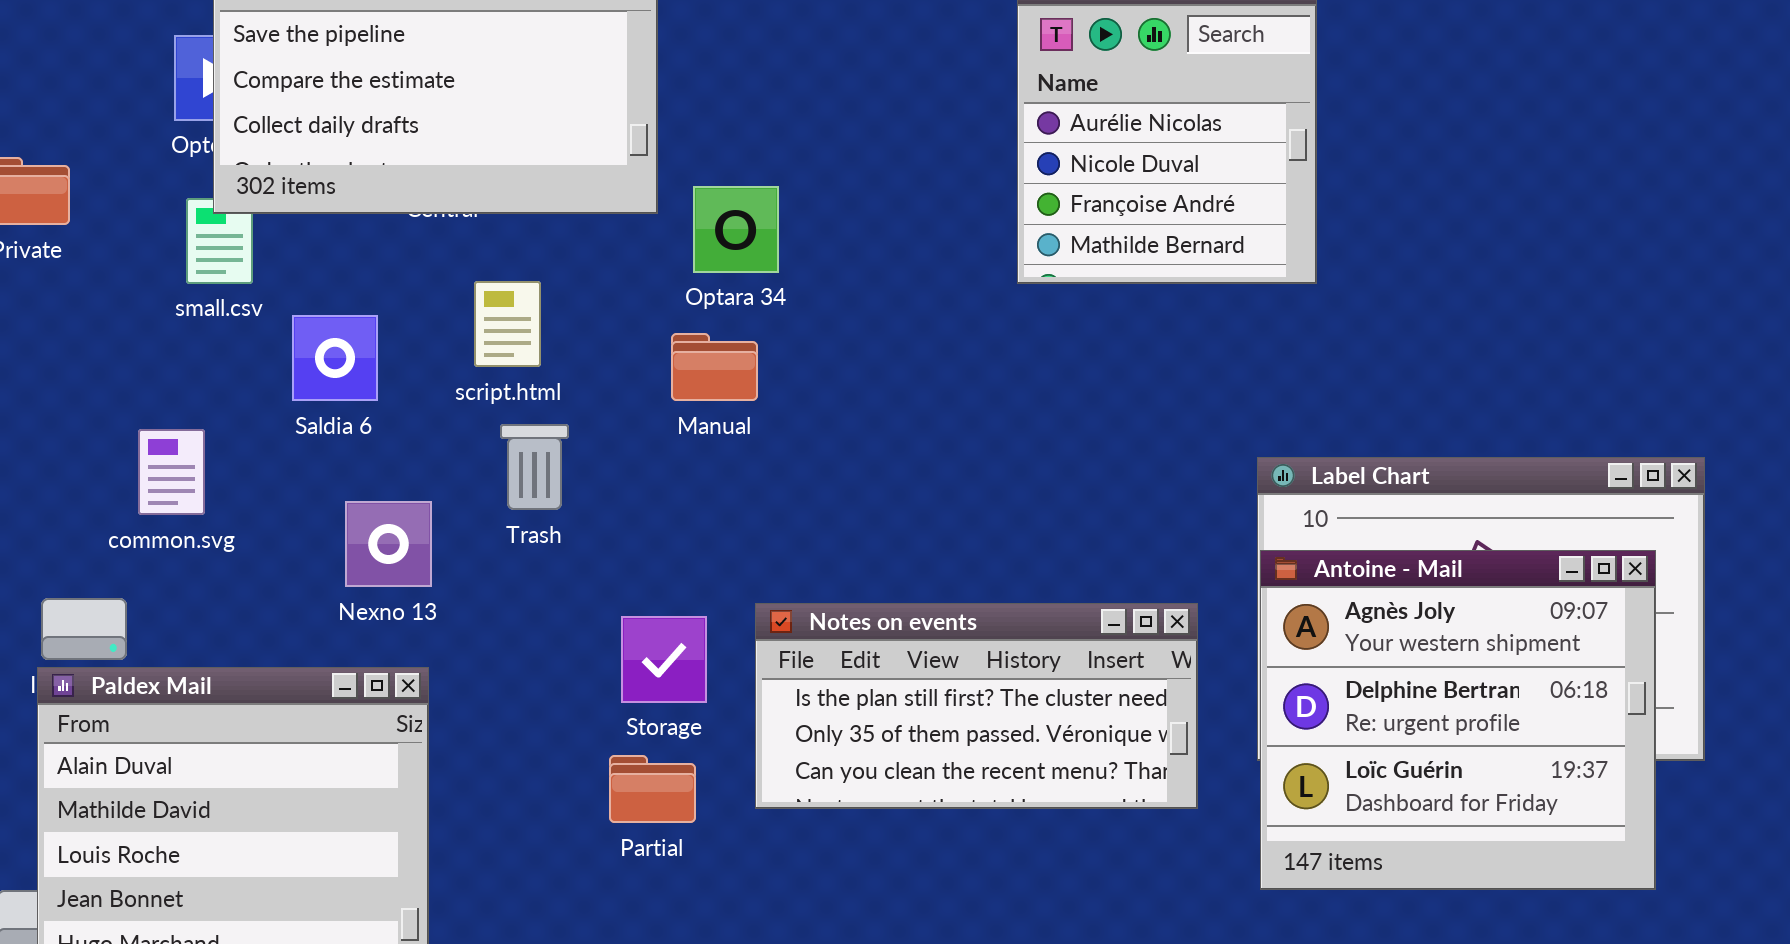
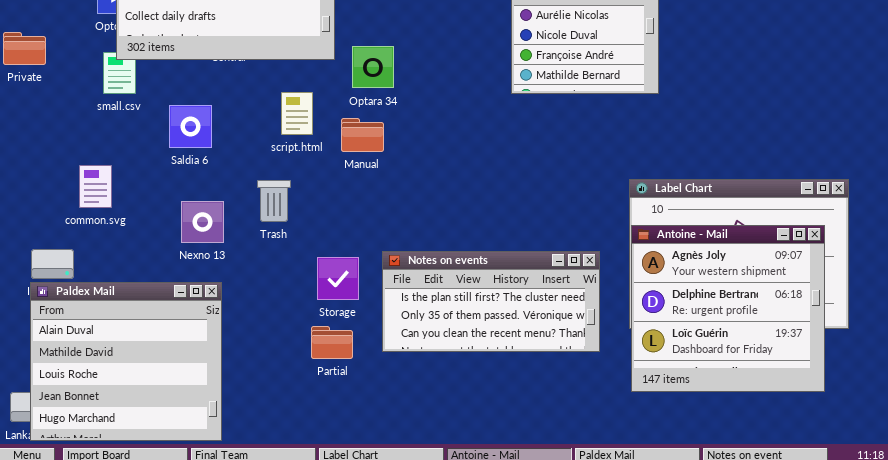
script.html: [474,281,541,367] -> [281,92,313,135], moved
Saldia 6: [292,315,378,401] -> [169,105,212,148], moved
Trash: [500,424,569,510] -> [257,180,291,222], moved

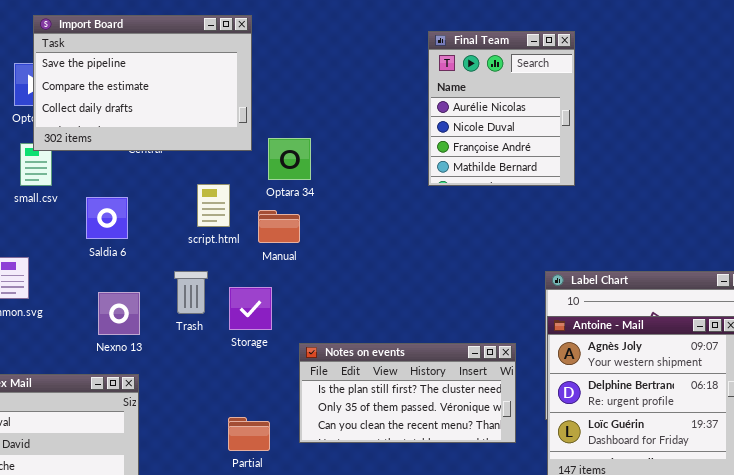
Storage: [317,257,359,300] -> [229,287,272,330], moved

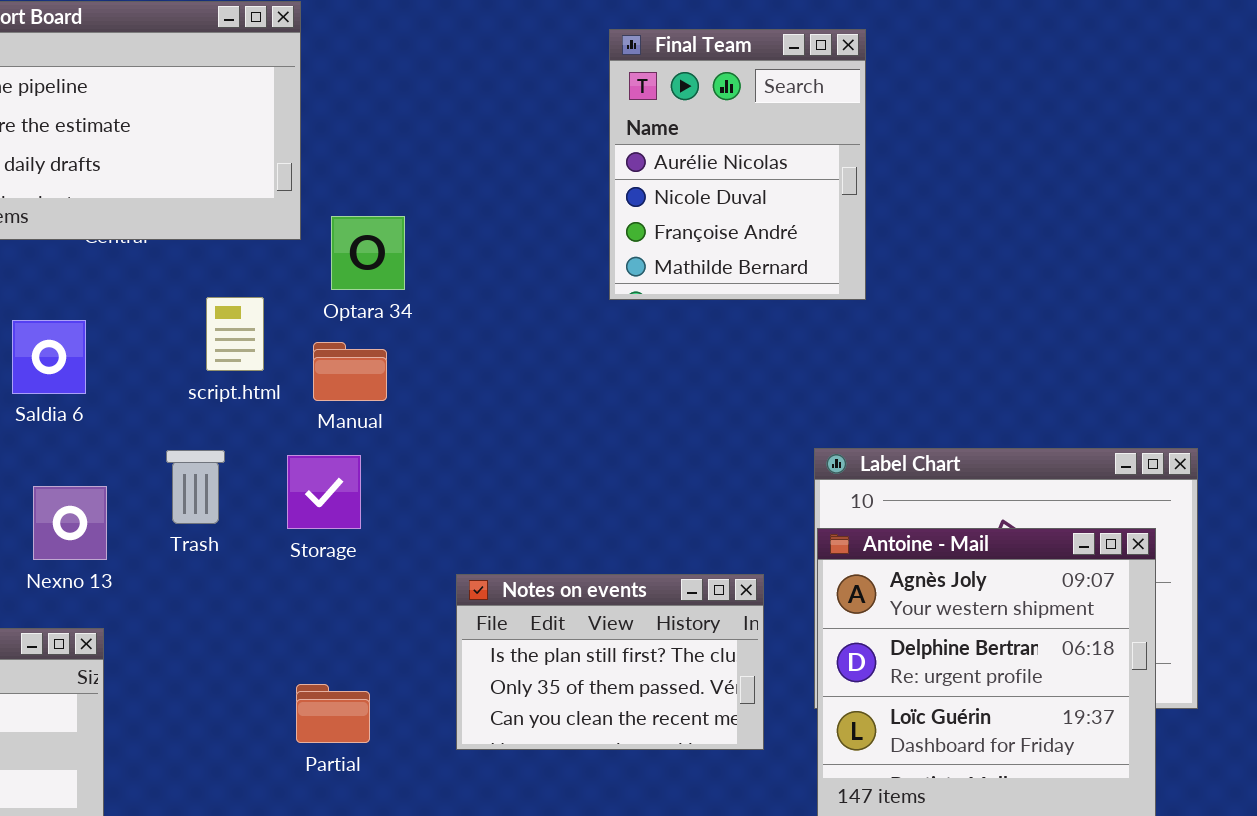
Storage: [229,287,272,330] -> [287,455,361,529], moved
Notes on events: [299,343,516,443] -> [456,574,764,750], resized
Partial: [228,417,270,451] -> [296,684,370,743], moved

